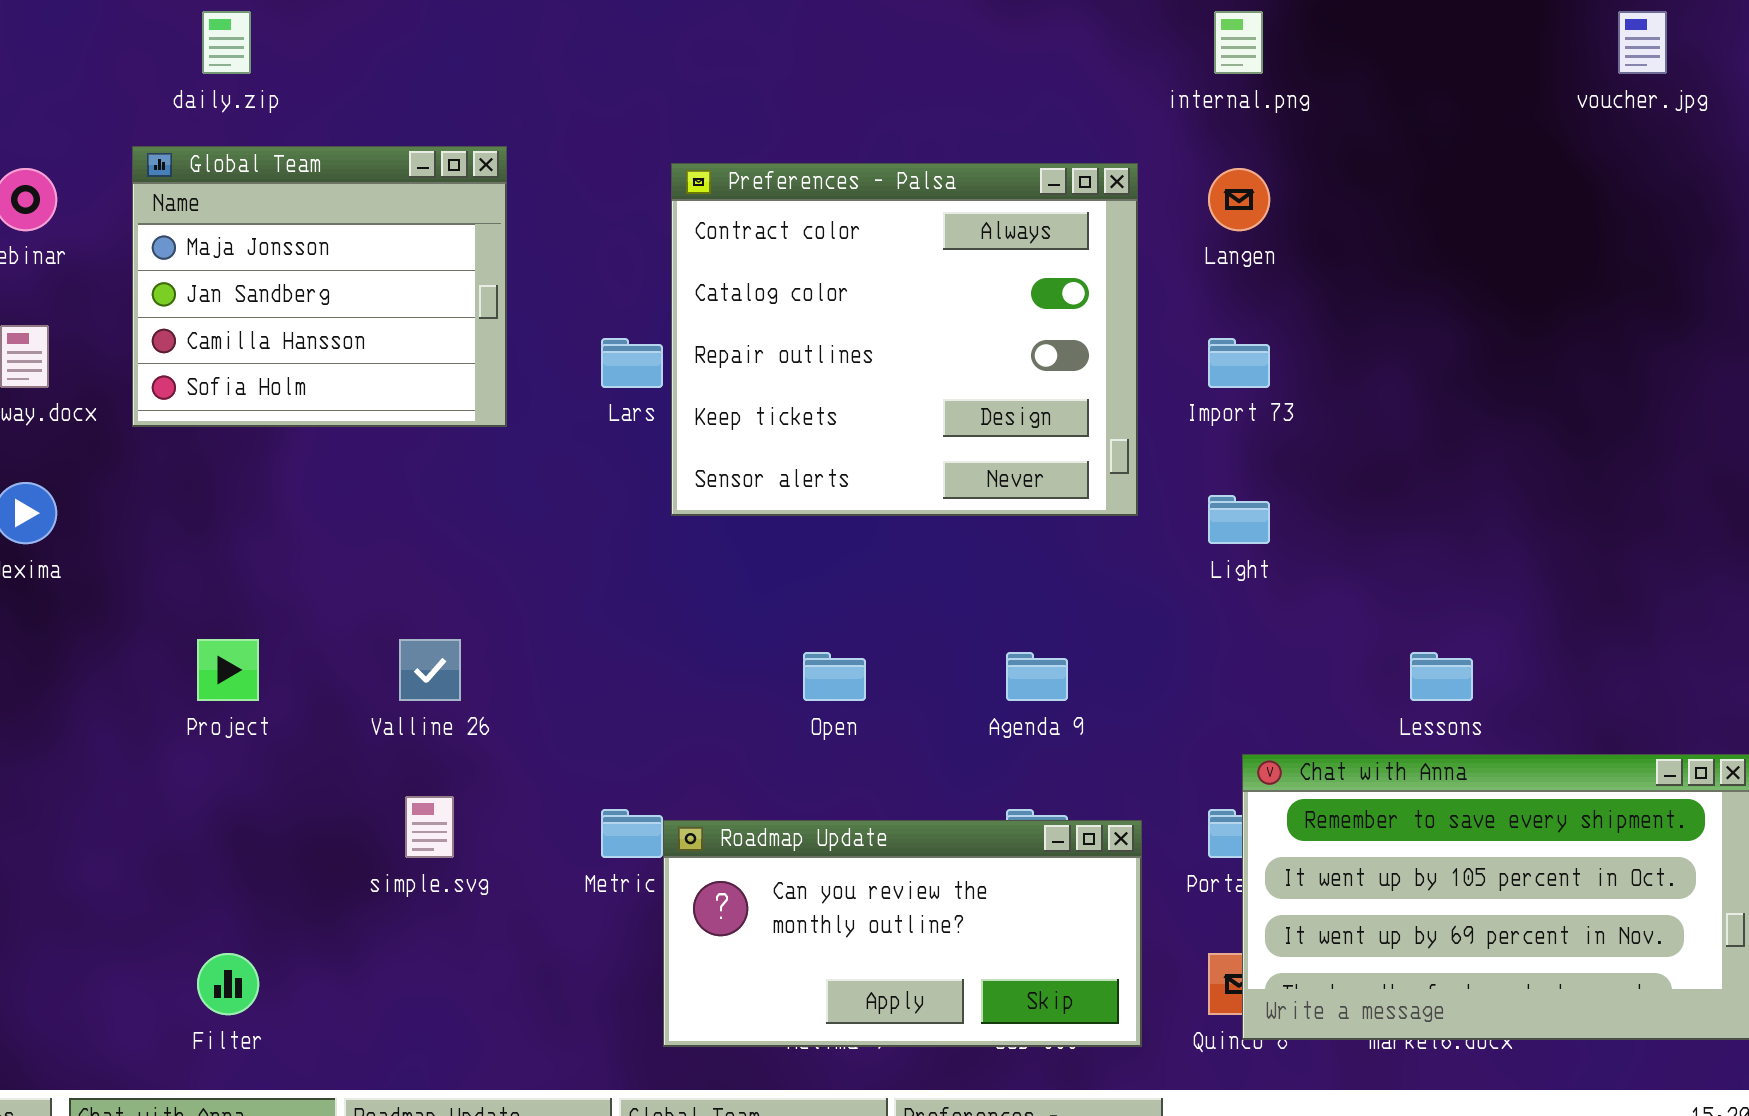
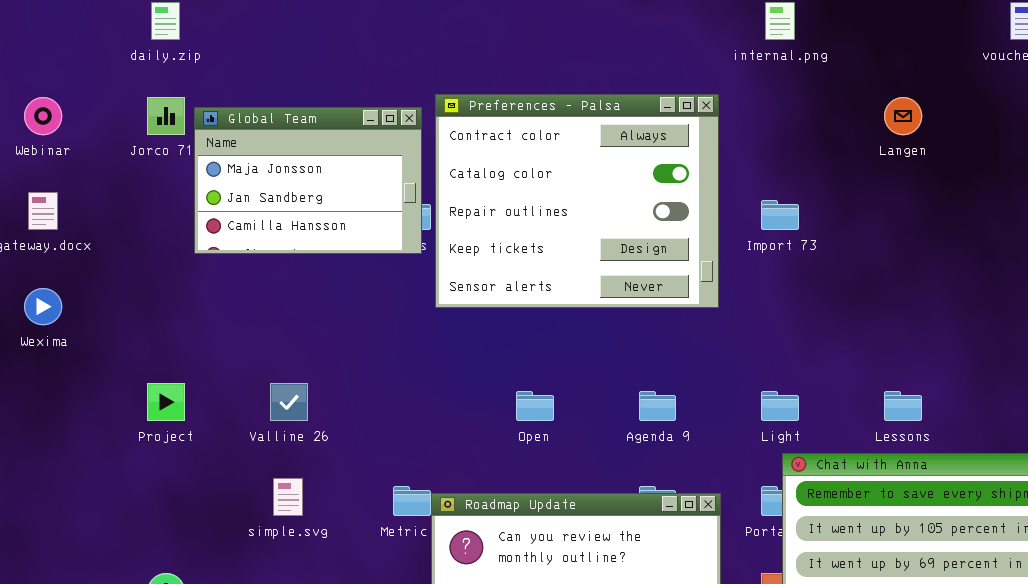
Global Team: [132,146,507,427] -> [194,107,422,254], moved, resized
Langen: [1208,168,1270,231] -> [884,97,922,135], moved
Light: [1208,495,1270,544] -> [761,391,799,421], moved

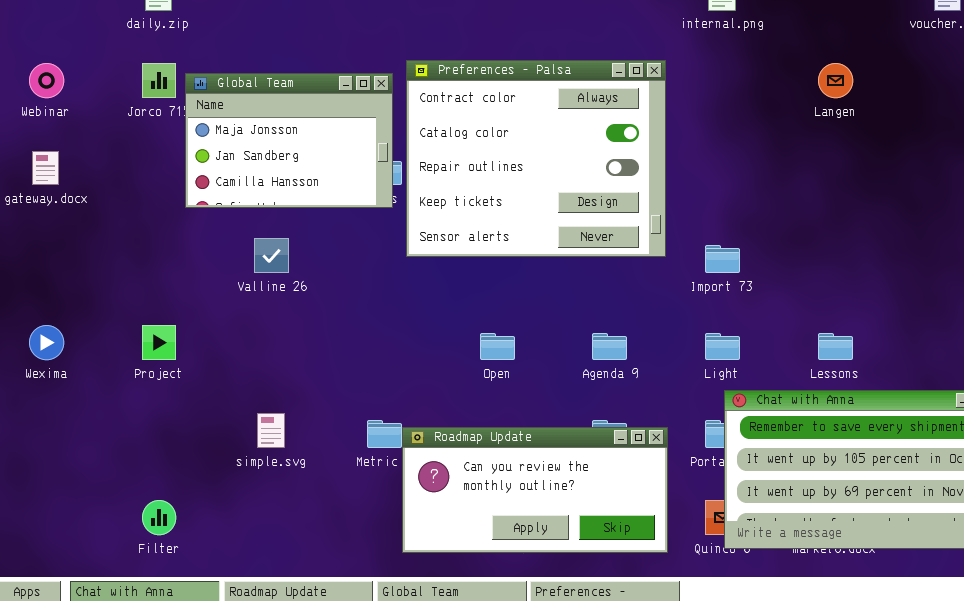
Import 73: [761,200,799,230] -> [705,245,740,273], moved
Wexima: [24,288,62,325] -> [29,325,64,360], moved
Valline 26: [270,383,308,421] -> [254,238,289,273], moved

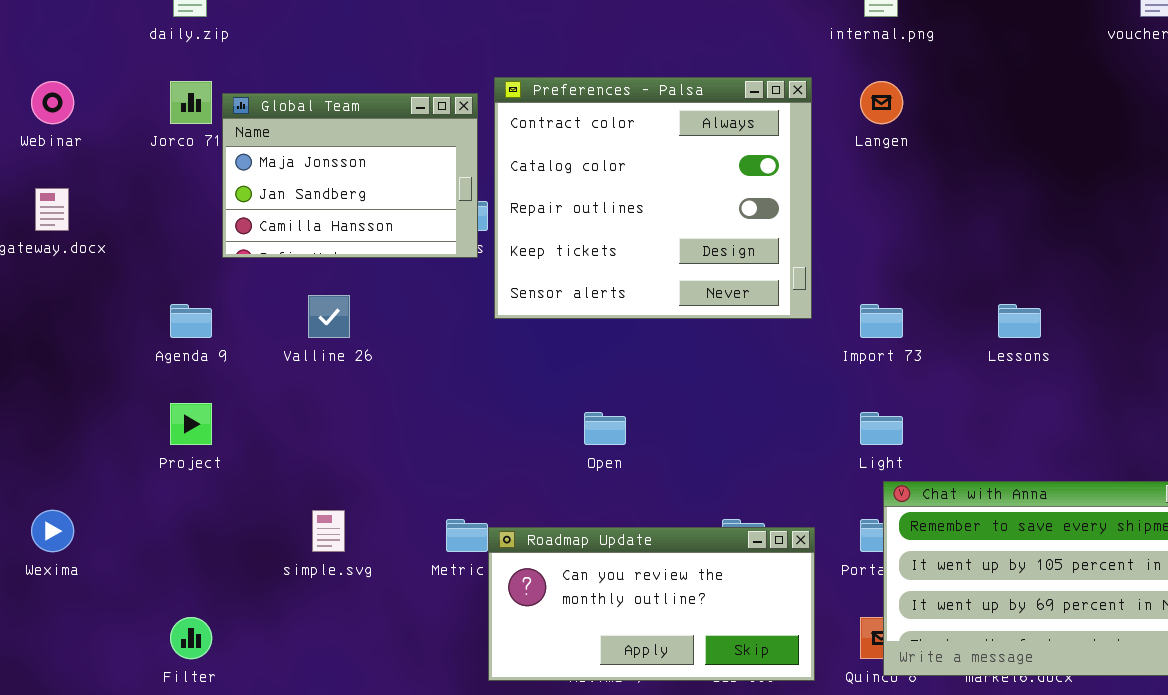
Langen: [818,63,853,98] -> [860,81,903,124], moved
Wexima: [29,325,64,360] -> [31,510,74,552], moved
Agenda 9: [592,333,627,360] -> [170,304,212,338], moved
Lessons: [818,333,853,360] -> [998,304,1041,338], moved

